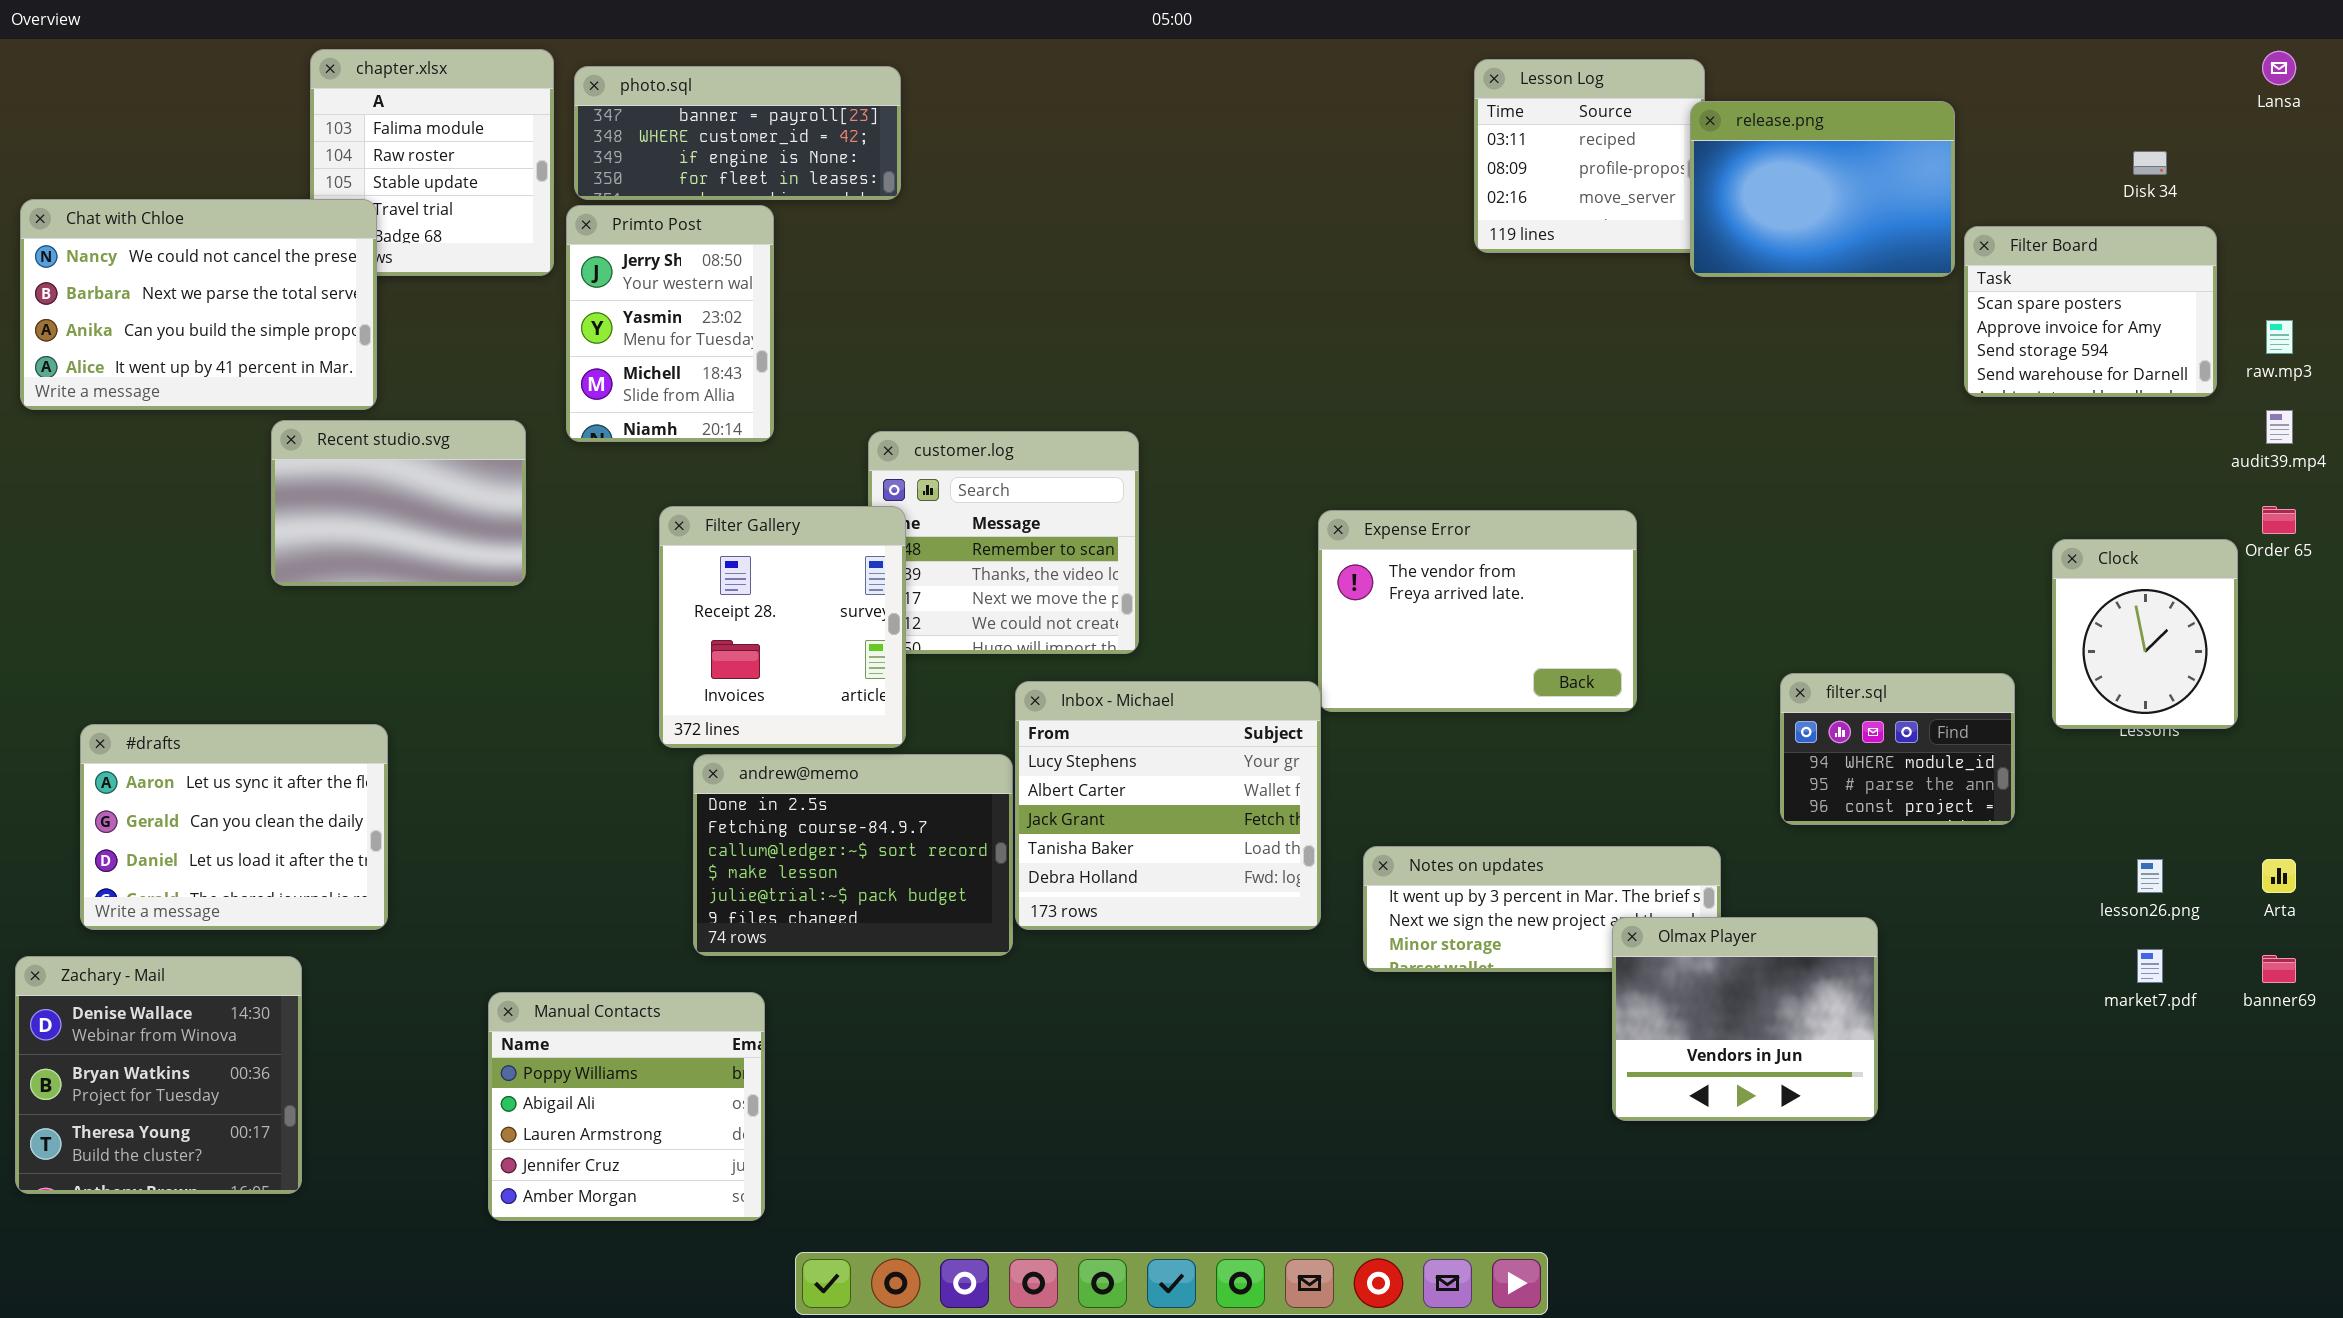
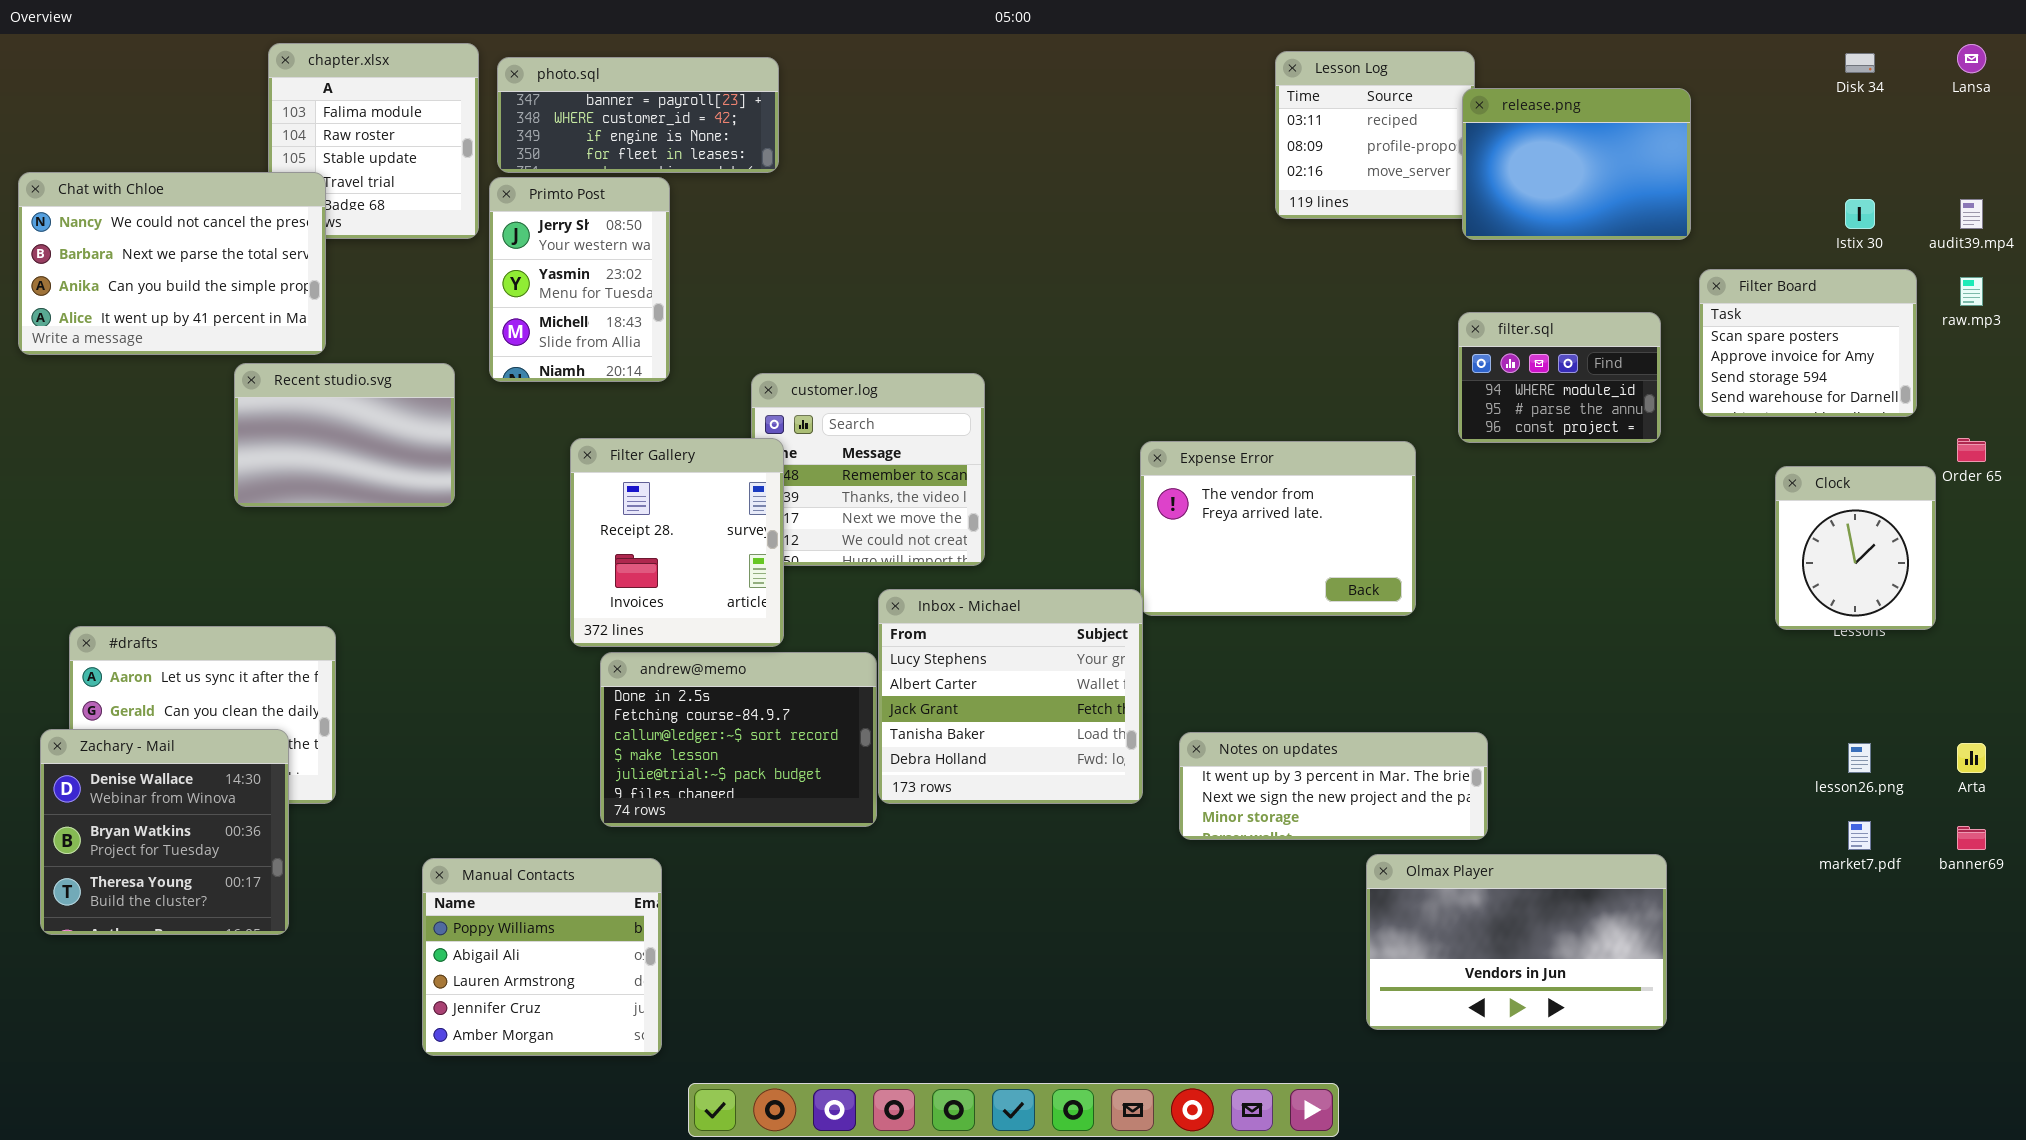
Disk 34: [2133,151,2167,175] -> [1845,53,1875,73], moved
Filter Board: [1964,226,2217,397] -> [1699,269,1917,417], moved
audit39.mp4: [2266,410,2293,444] -> [1960,199,1983,229], moved
filter.sql: [1780,673,2015,825] -> [1458,312,1661,443], moved
Olmax Player: [1612,917,1878,1121] -> [1366,854,1667,1030], moved, resized
Zachary - Mail: [15,956,302,1194] -> [40,729,289,935], moved

